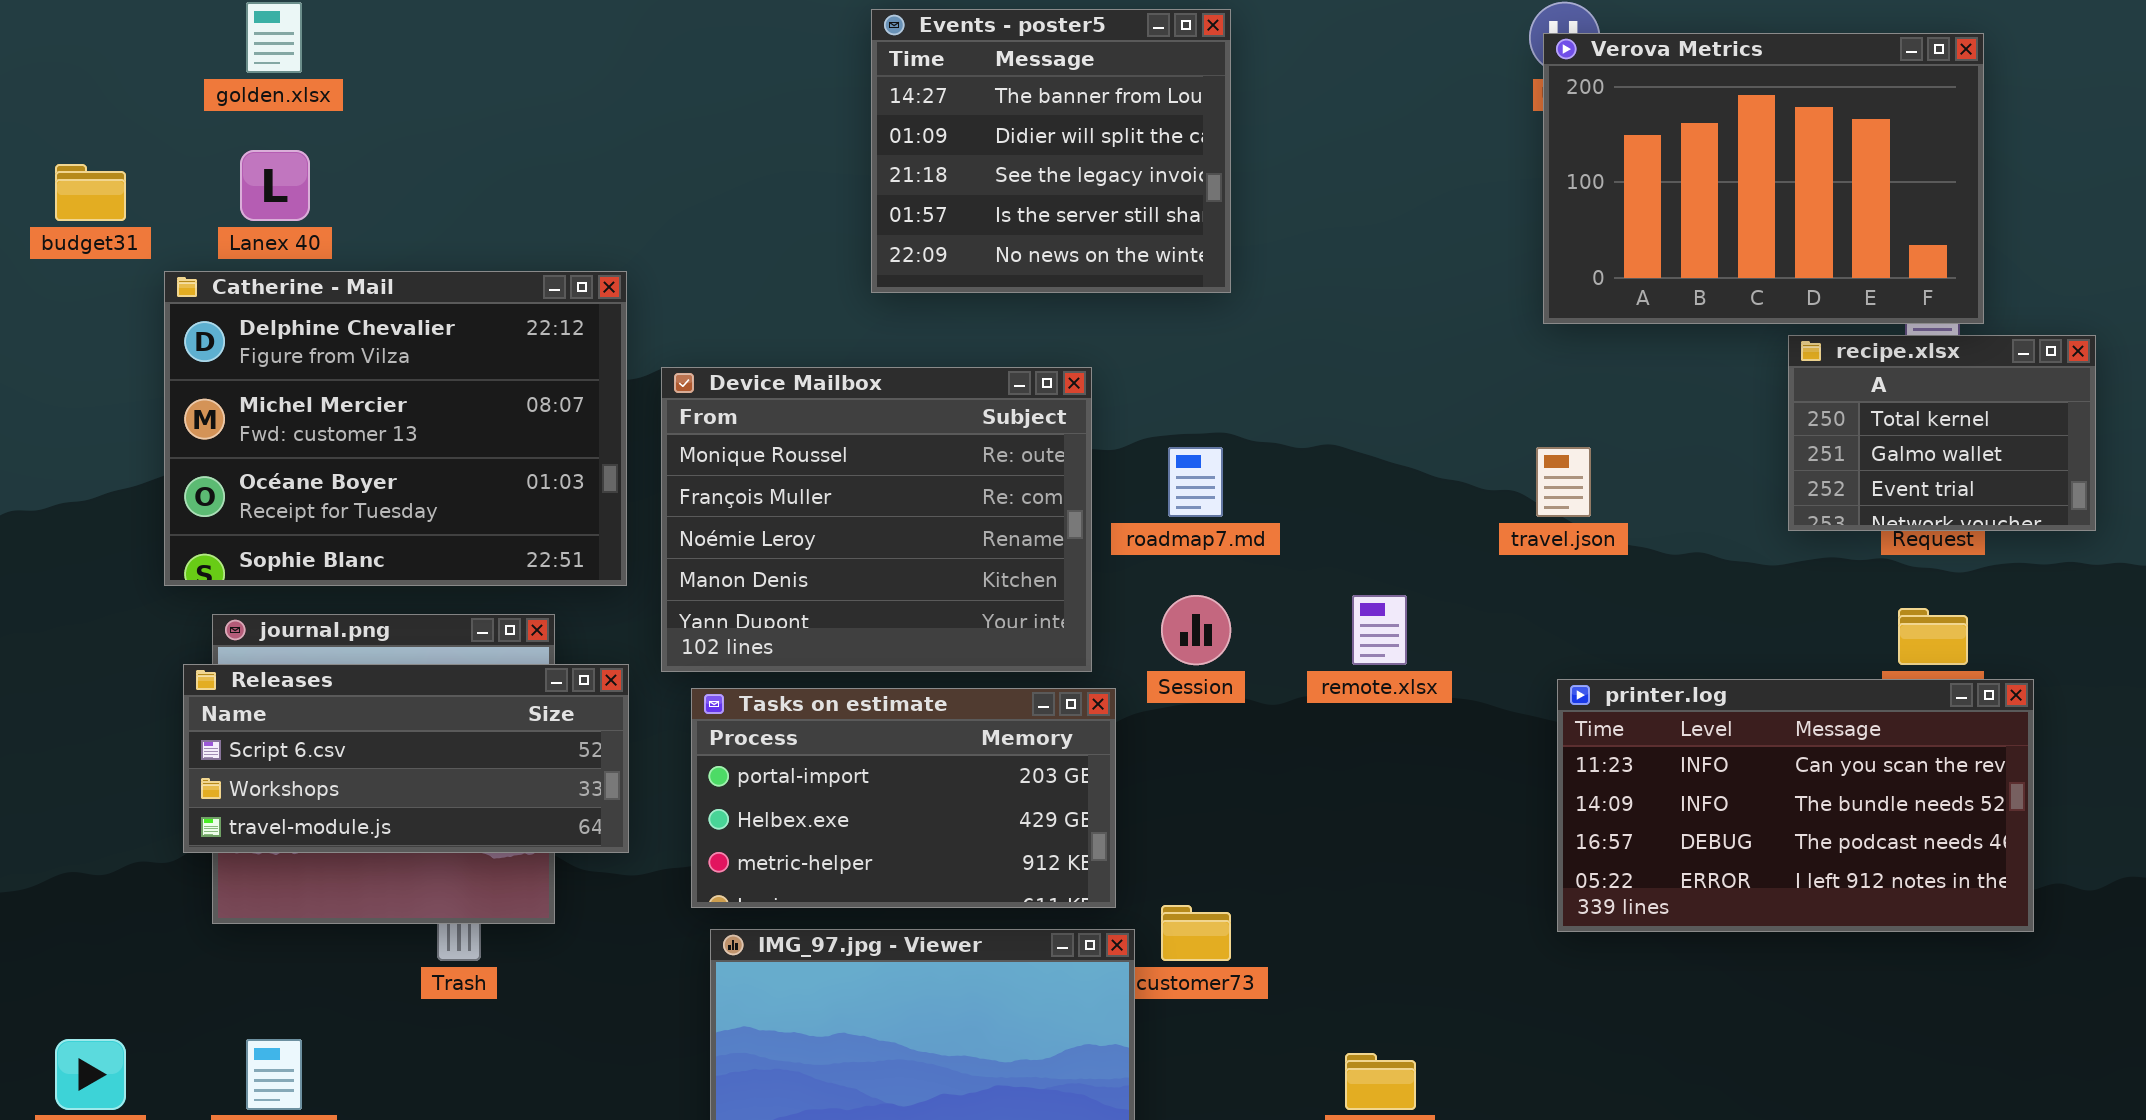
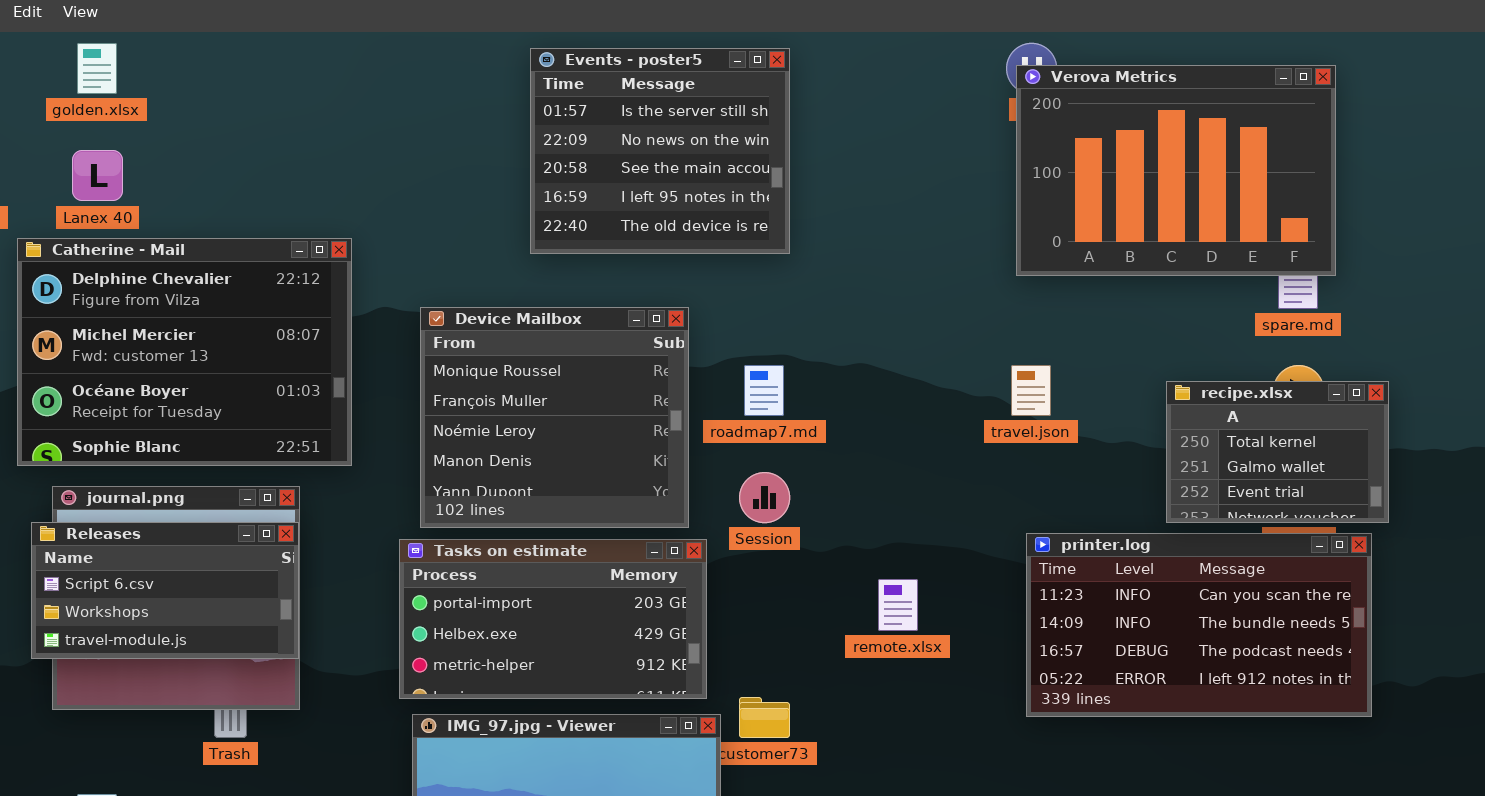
Events - poster5: [871,9,1231,293] -> [530,48,790,254], scrolled down 3 rows
recipe.xlsx: [1788,335,2096,531] -> [1166,381,1389,523], moved
Device Mailbox: [661,367,1092,672] -> [420,307,689,528], resized
remote.xlsx: [1352,595,1407,665] -> [878,579,918,631], moved
Releases: [183,664,629,853] -> [31,522,299,659], resized

